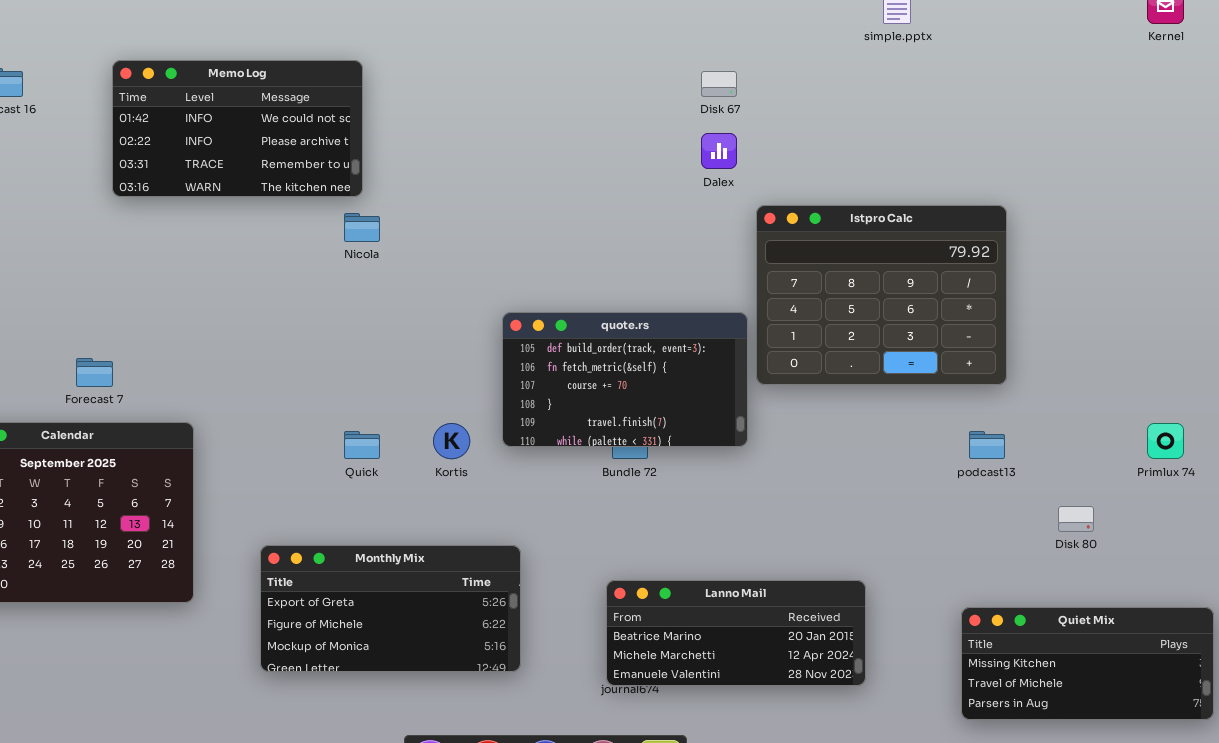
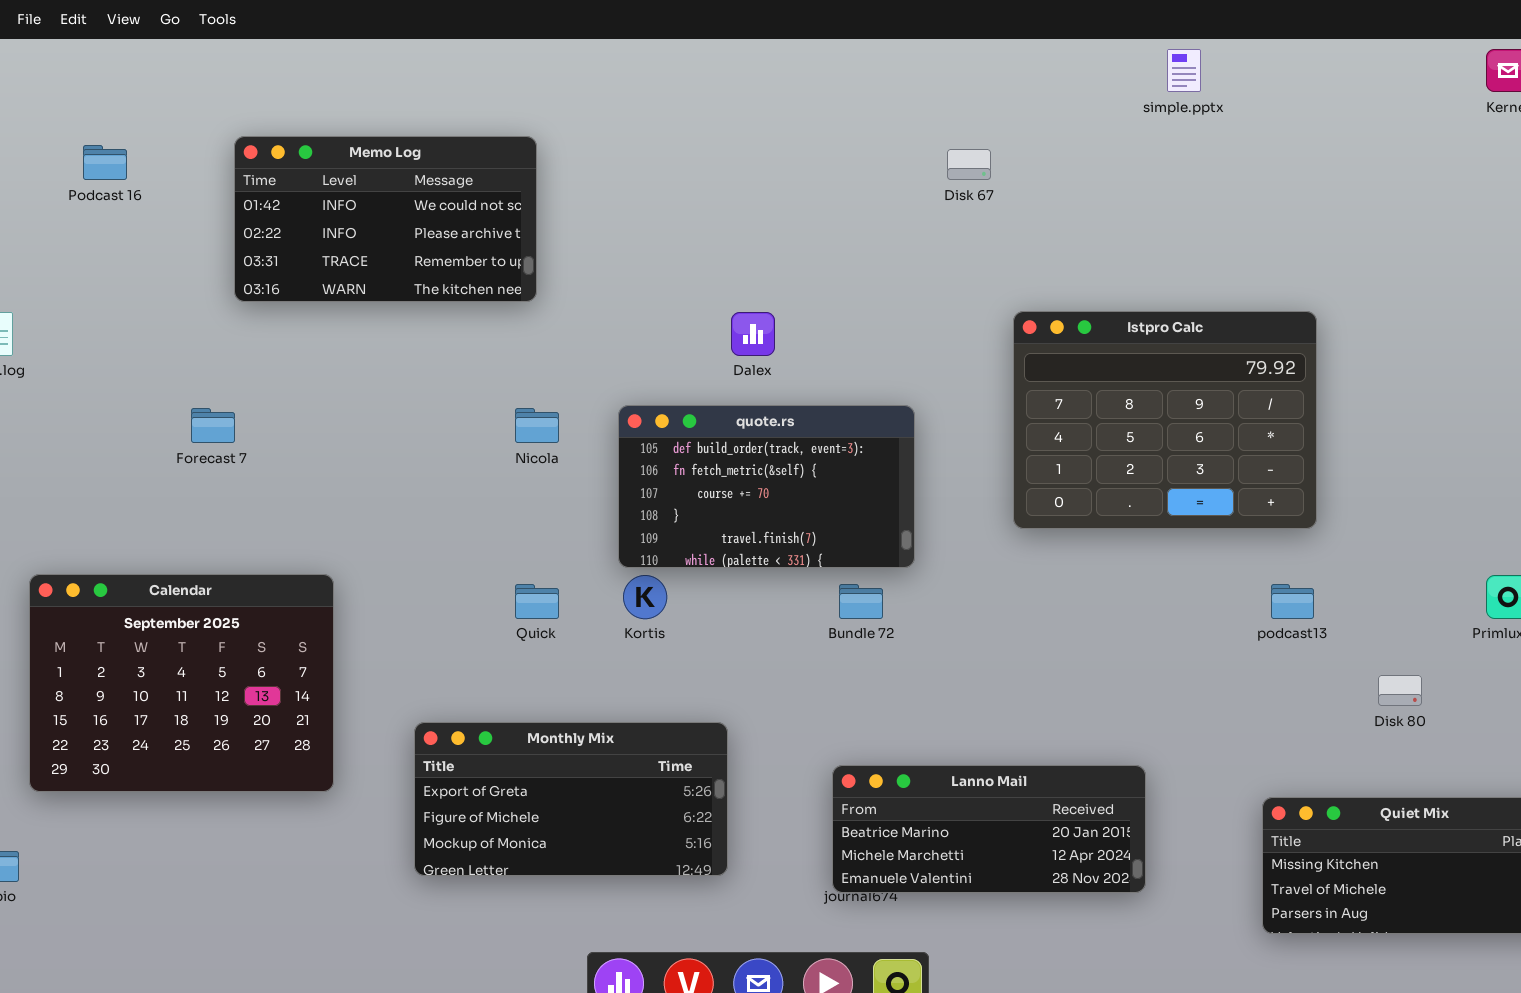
Dalex: [701,133,737,169] -> [731,312,775,356], moved
Nicola: [344,213,380,242] -> [515,408,559,443], moved
quote.rs: [502,312,748,447] -> [618,405,915,568], moved
Forecast 7: [76,358,113,387] -> [191,408,235,443], moved

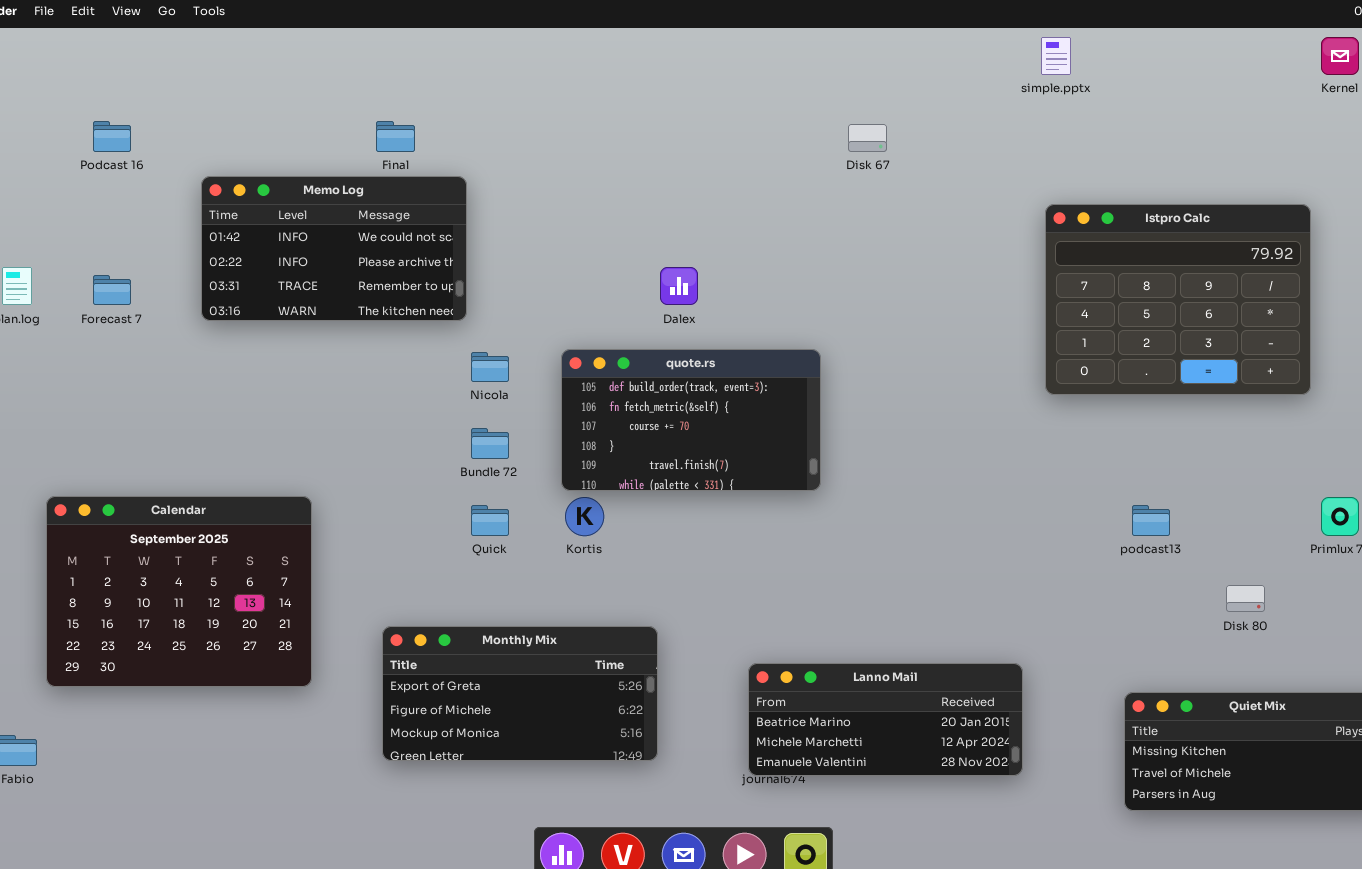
Memo Log: [234,136,537,302] -> [201,176,467,321], moved
Istpro Calc: [1013,311,1317,529] -> [1045,204,1311,395], moved
Forecast 7: [191,408,235,443] -> [93,275,131,305], moved
Bundle 72: [839,584,883,619] -> [471,428,509,459], moved

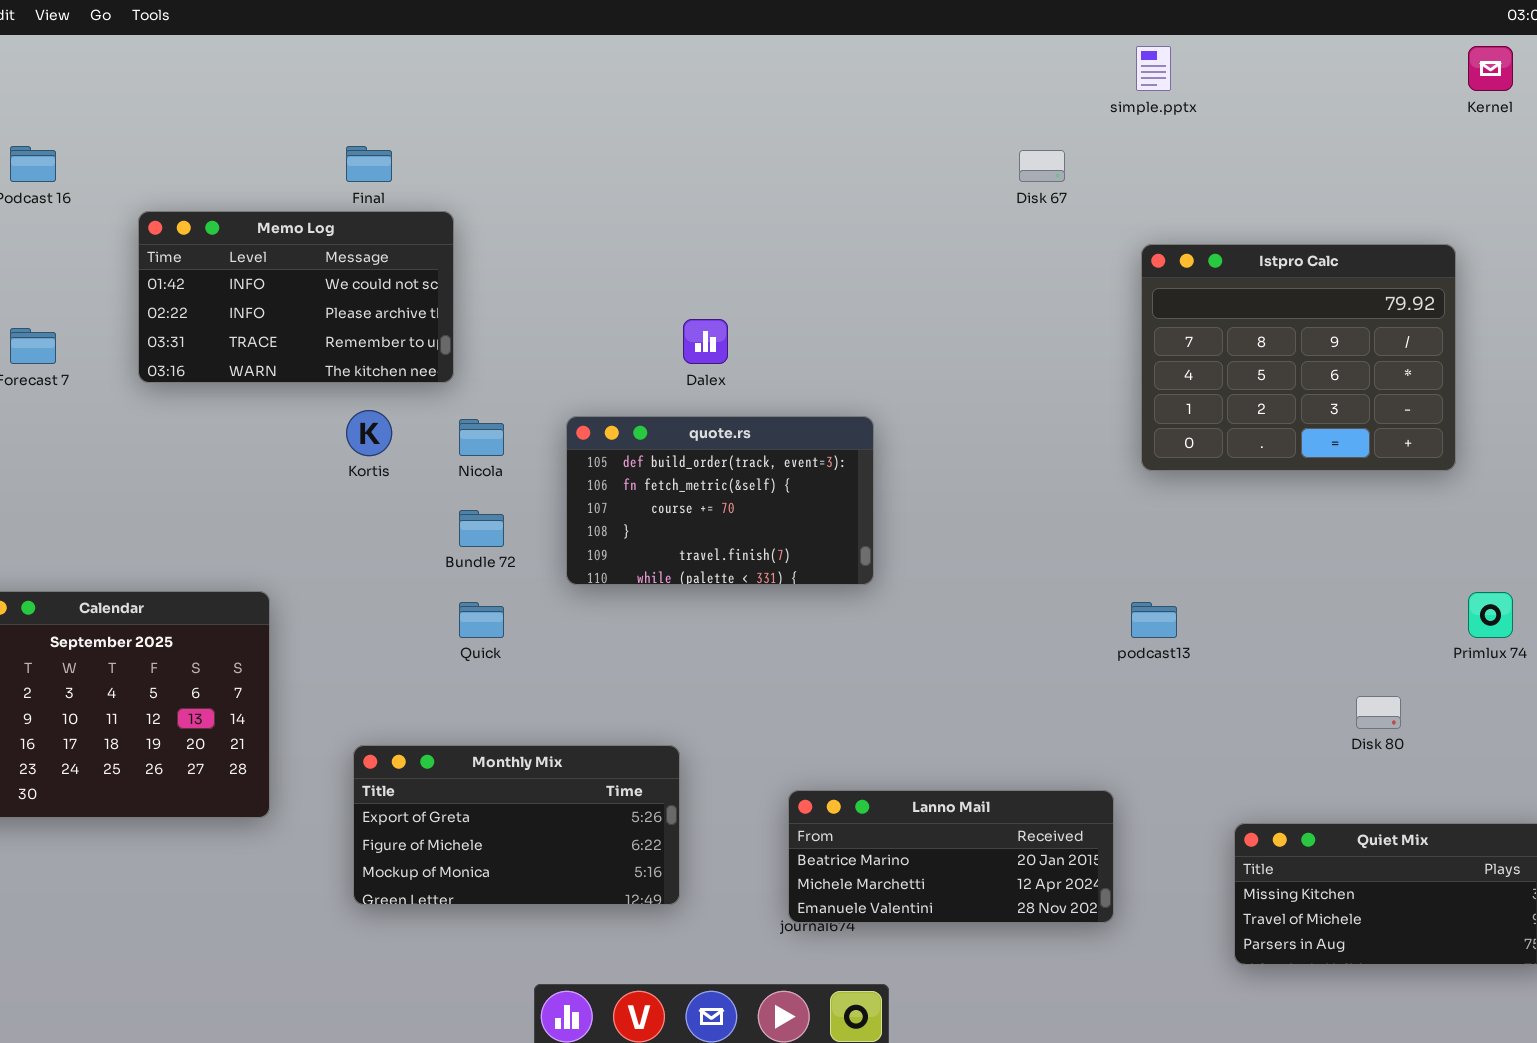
Disk 67: [848,124,887,152] -> [1019,150,1065,182], moved
Kortis: [565,497,604,536] -> [346,410,392,456], moved
podcast13: [1132,505,1170,536] -> [1131,602,1177,638], moved

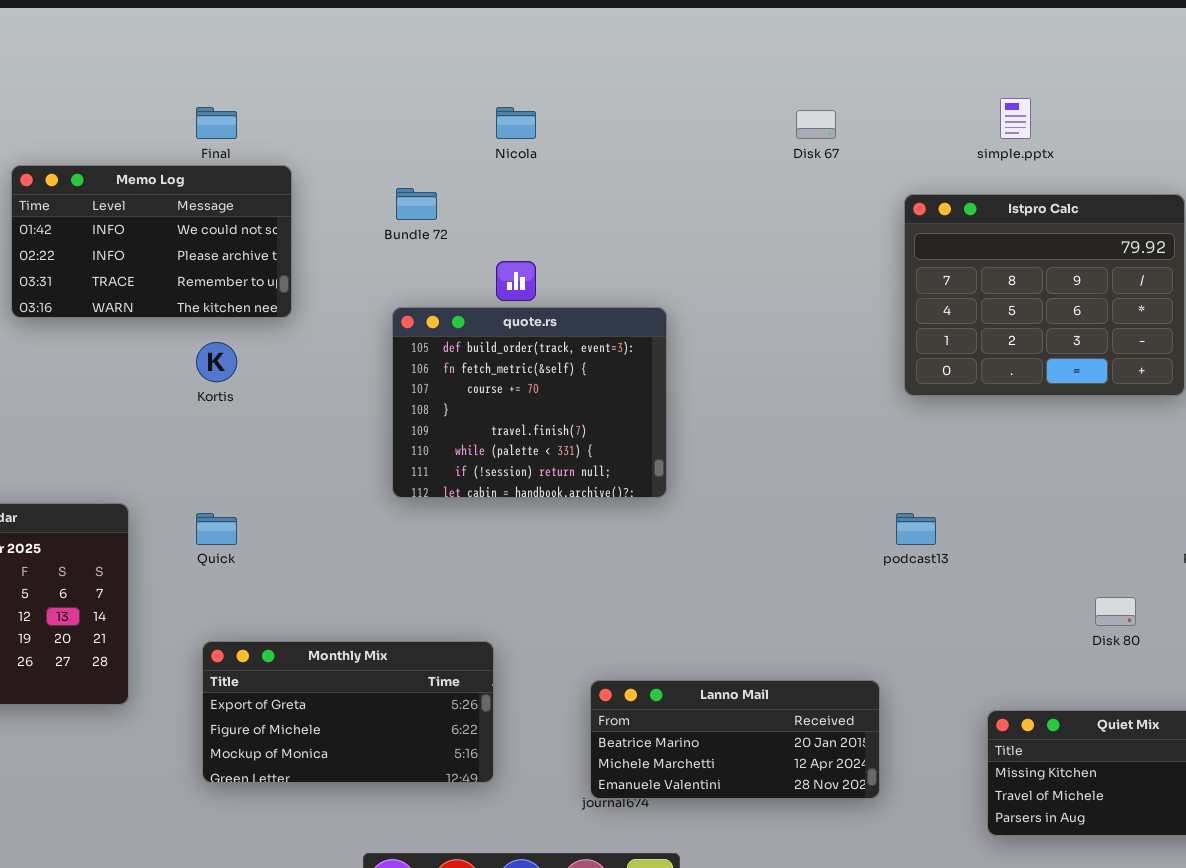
simple.pptx: [1136,46,1171,91] -> [1000,98,1031,139], moved
quote.rs: [566,416,874,585] -> [392,307,667,498], resized
Nicola: [459,419,504,456] -> [496,107,536,139], moved
Bundle 72: [459,510,504,547] -> [396,188,437,220], moved
Quick: [459,602,504,638] -> [196,513,237,545], moved

